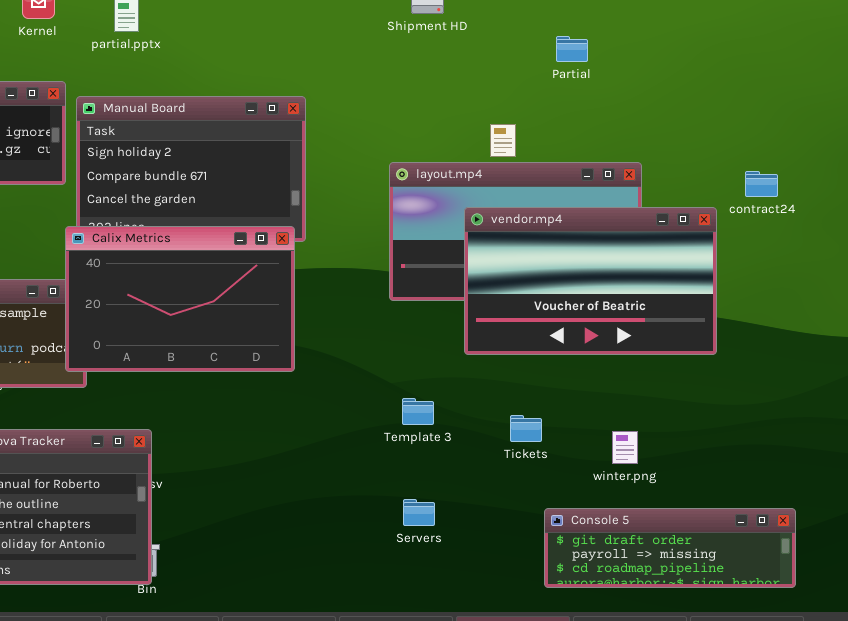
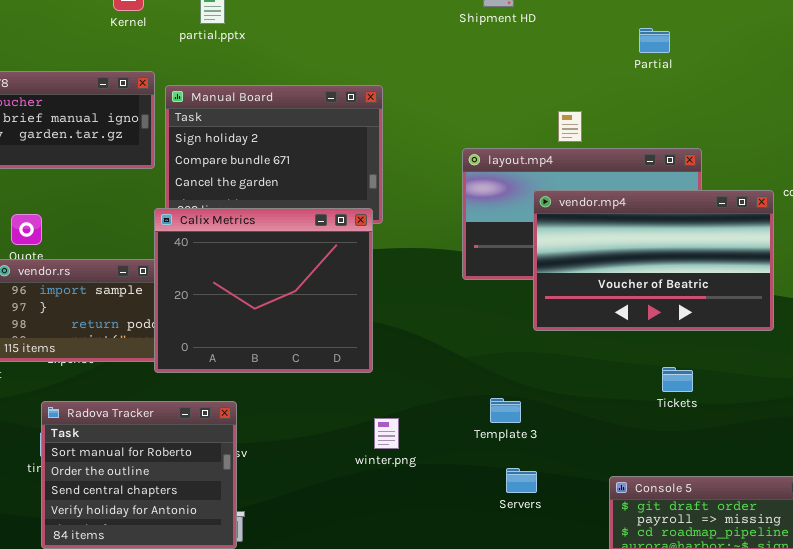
Partial: [556,36,588,62] -> [639,28,670,53], moved
Calix Metrics: [65,226,295,372] -> [154,208,373,373], resized
Template 3: [402,398,434,425] -> [490,398,521,423], moved
Tickets: [510,415,542,442] -> [662,367,693,392], moved
winter.png: [612,431,638,464] -> [374,418,399,449], moved
Servers: [403,499,435,526] -> [506,468,537,493], moved

